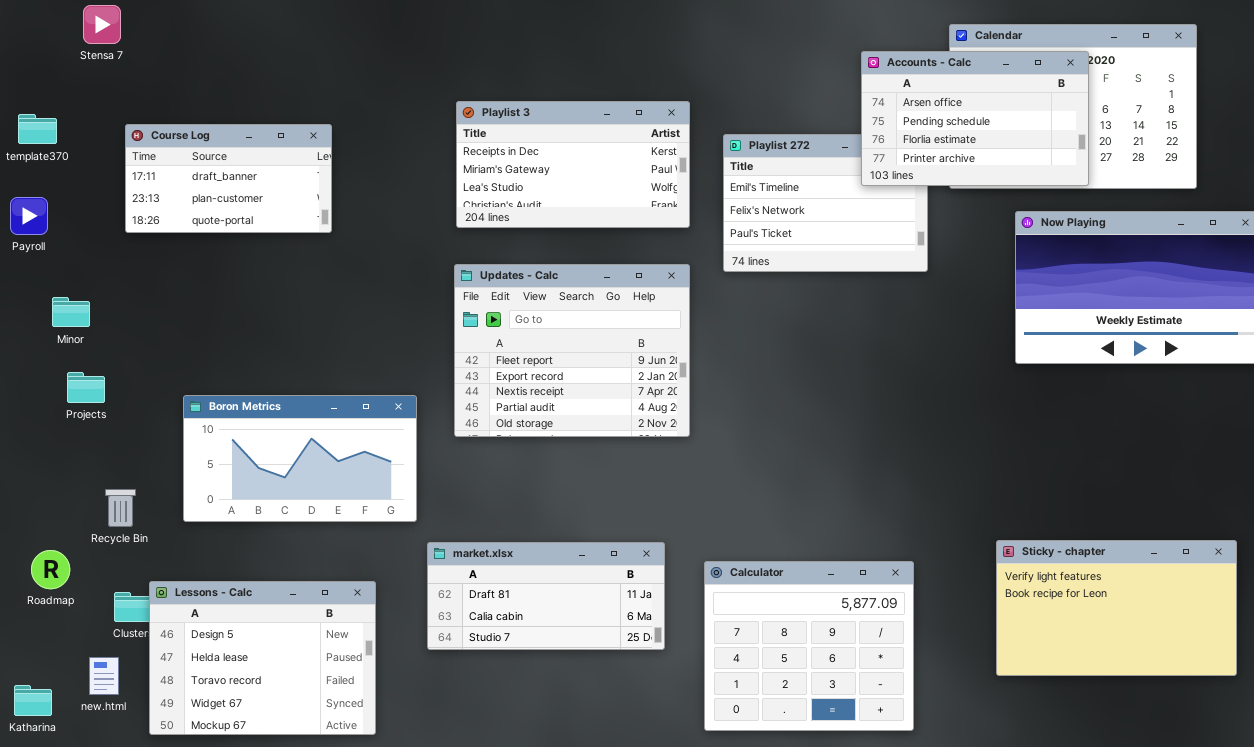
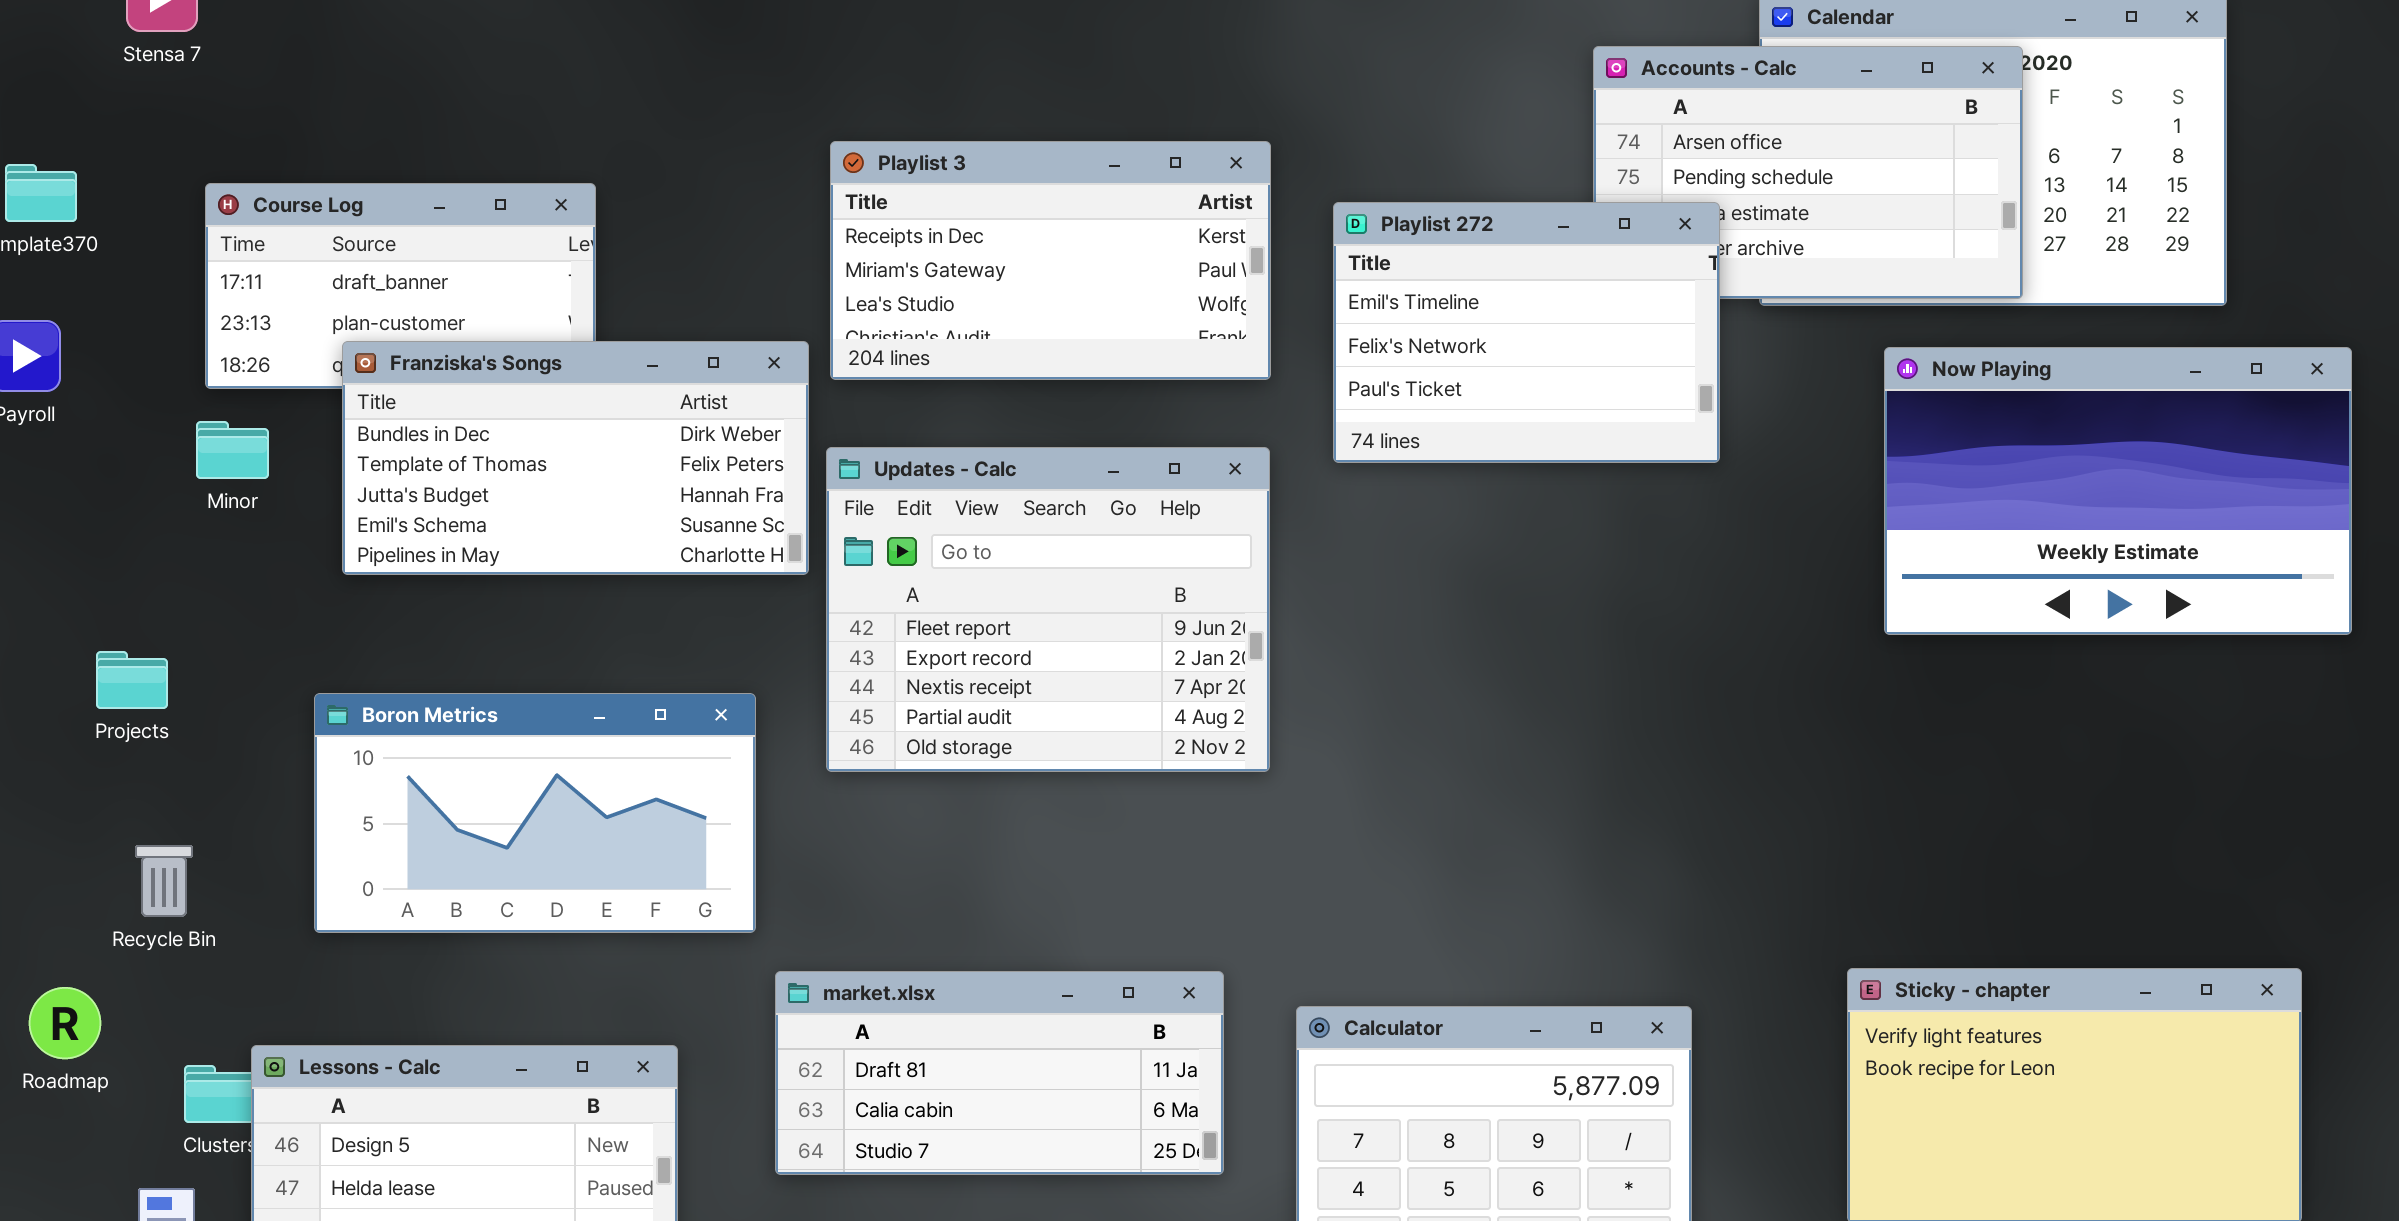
Playlist 272: [723,134,928,272] -> [1333,202,1720,463], raised
Franziska's Songs: none -> [342,341,809,575], opened
Minor: [52,297,90,327] -> [196,421,269,479], moved
Recycle Bin: [105,489,136,527] -> [135,845,193,917], moved

